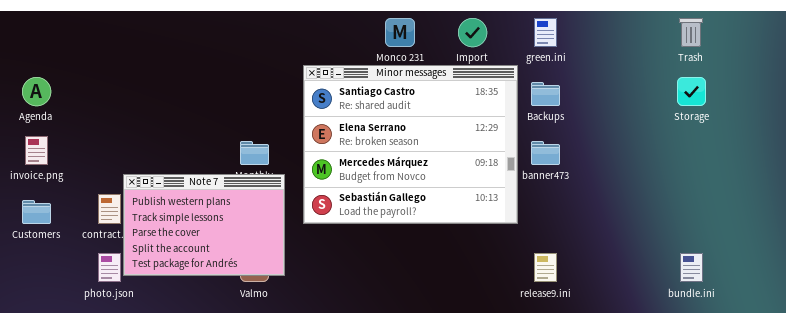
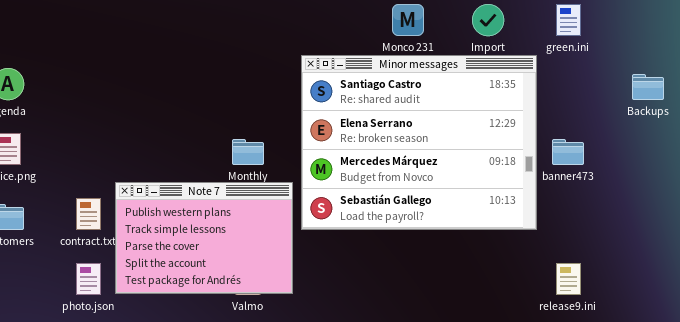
Backups: [531,82,560,106] -> [632,74,664,100], moved
Note 7: [123,174,285,276] -> [115,182,293,294], moved

